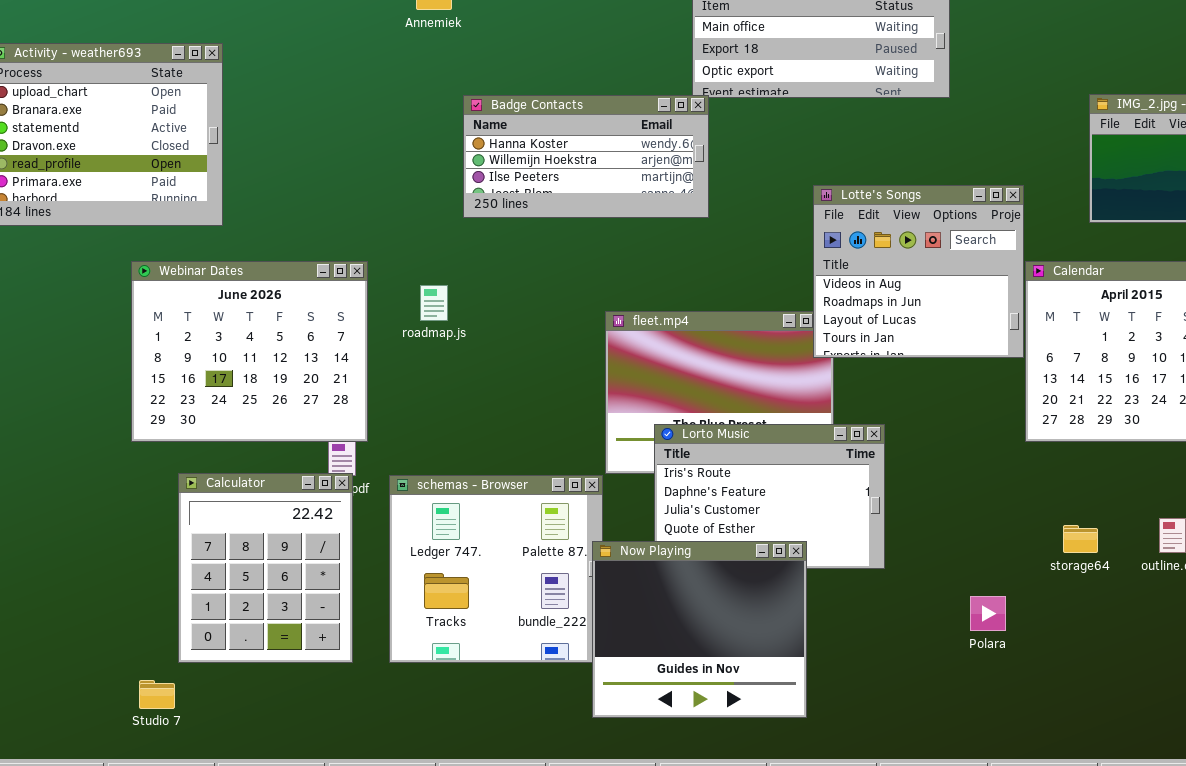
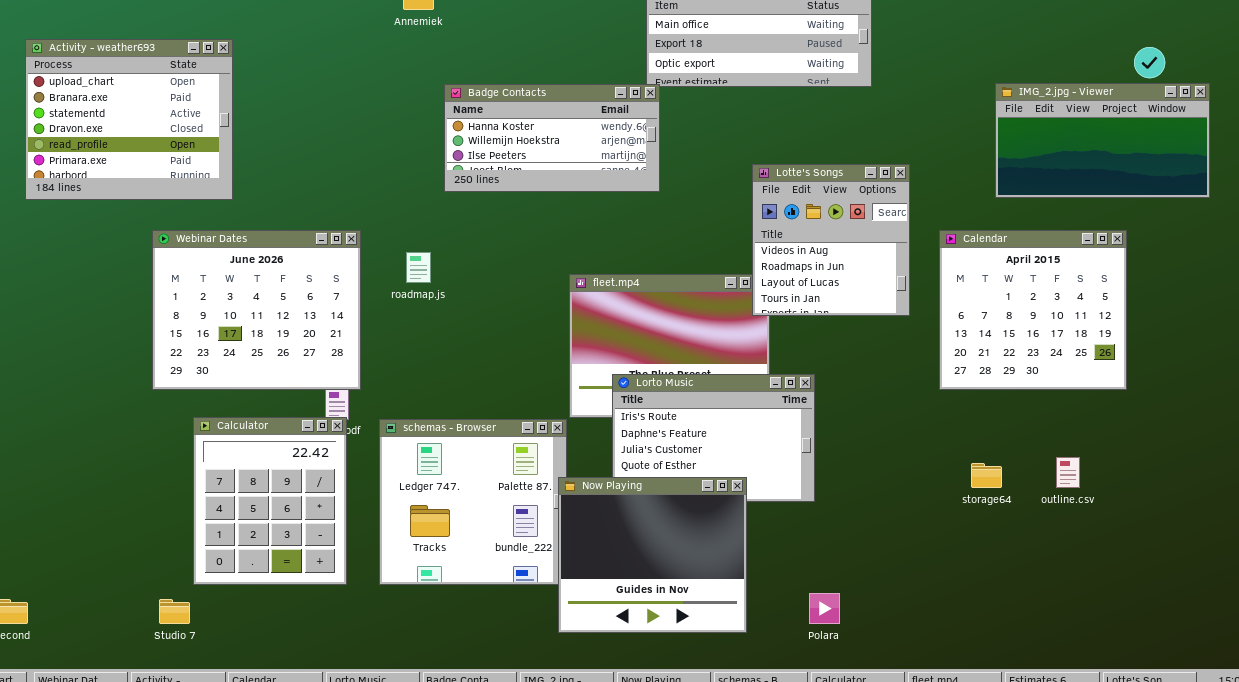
Lotte's Songs: [813,185,1024,358] -> [752,164,910,316], resized
Polara: [970,596,1006,631] -> [809,593,840,624], moved

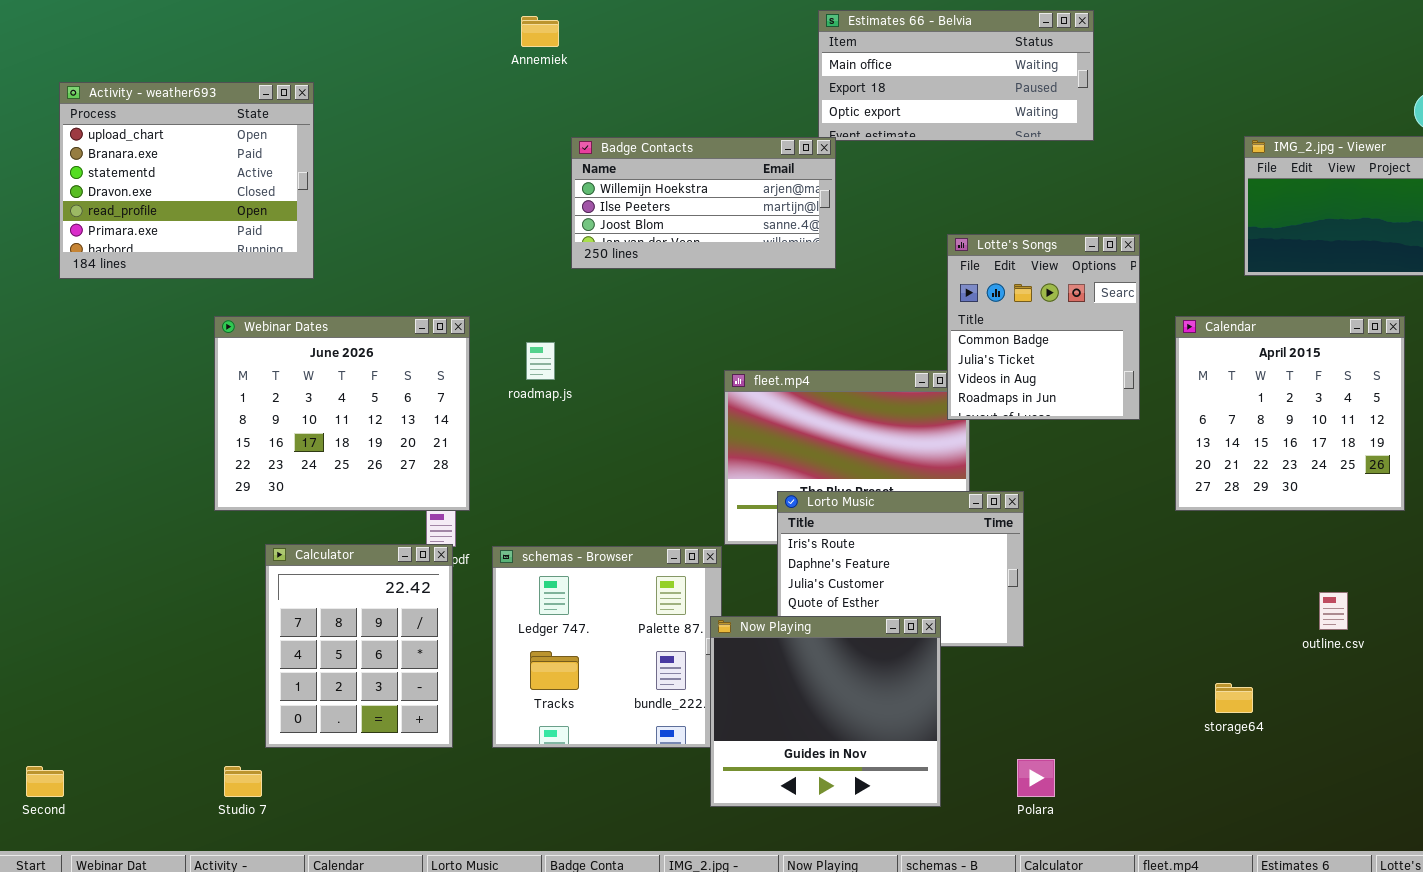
Badge Contacts: [444,84,660,192] -> [571,137,836,269], scrolled down 1 row
Lotte's Songs: [752,164,910,316] -> [947,234,1140,420], scrolled up 2 rows
storage64: [971,463,1002,488] -> [1215,683,1253,713], moved

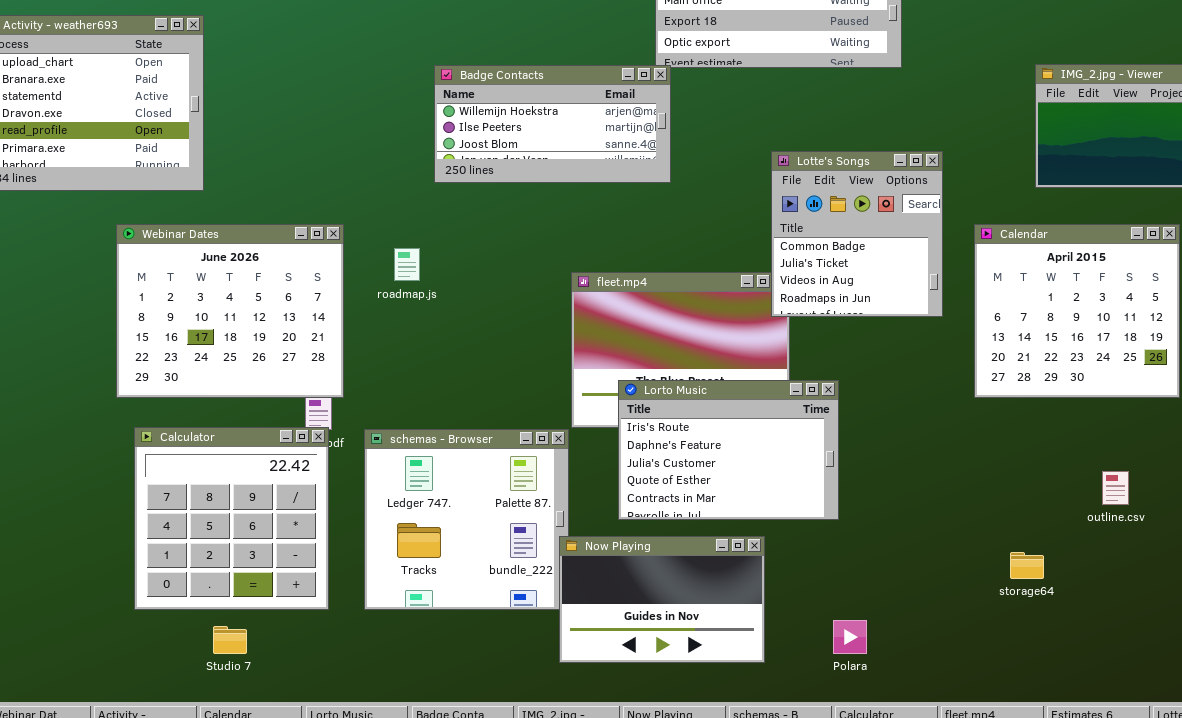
Calculator: [265,544,453,748] -> [134,427,329,610], resized
Now Playing: [710,616,941,807] -> [559,536,765,663], resized
Studio 7: [224,766,262,797] -> [213,626,247,654], moved

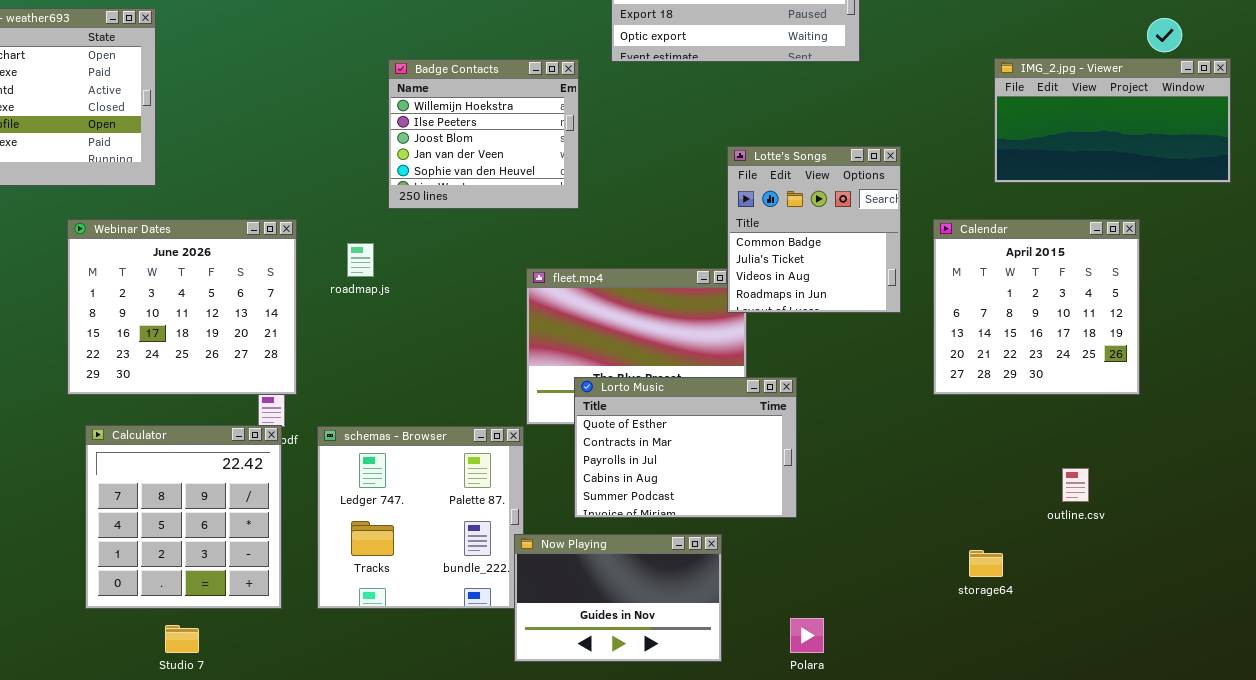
Badge Contacts: [434,65,671,183] -> [388,59,579,209], resized
Lorto Music: [618,380,839,520] -> [574,377,797,518], scrolled down 3 rows

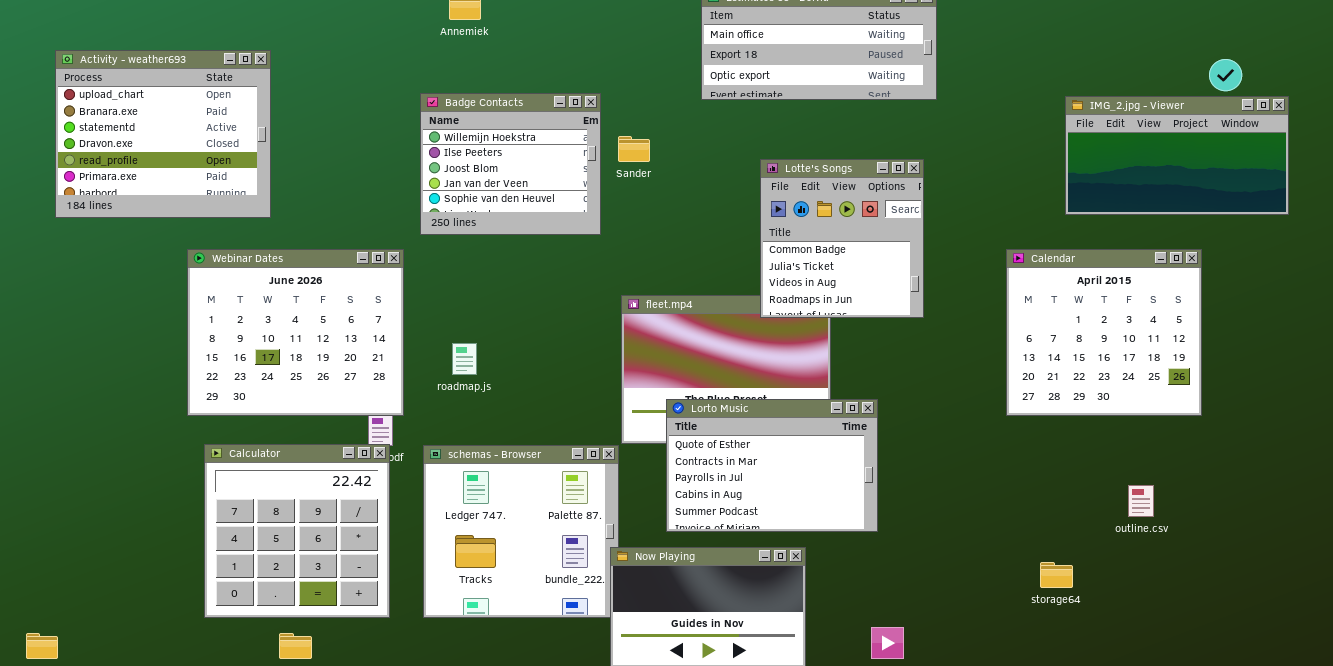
Badge Contacts: [388,59,579,209] -> [420,93,601,235], moved
Lotte's Songs: [727,146,901,313] -> [760,159,924,318], moved
roadmap.js: [347,243,374,277] -> [452,343,477,375], moved

